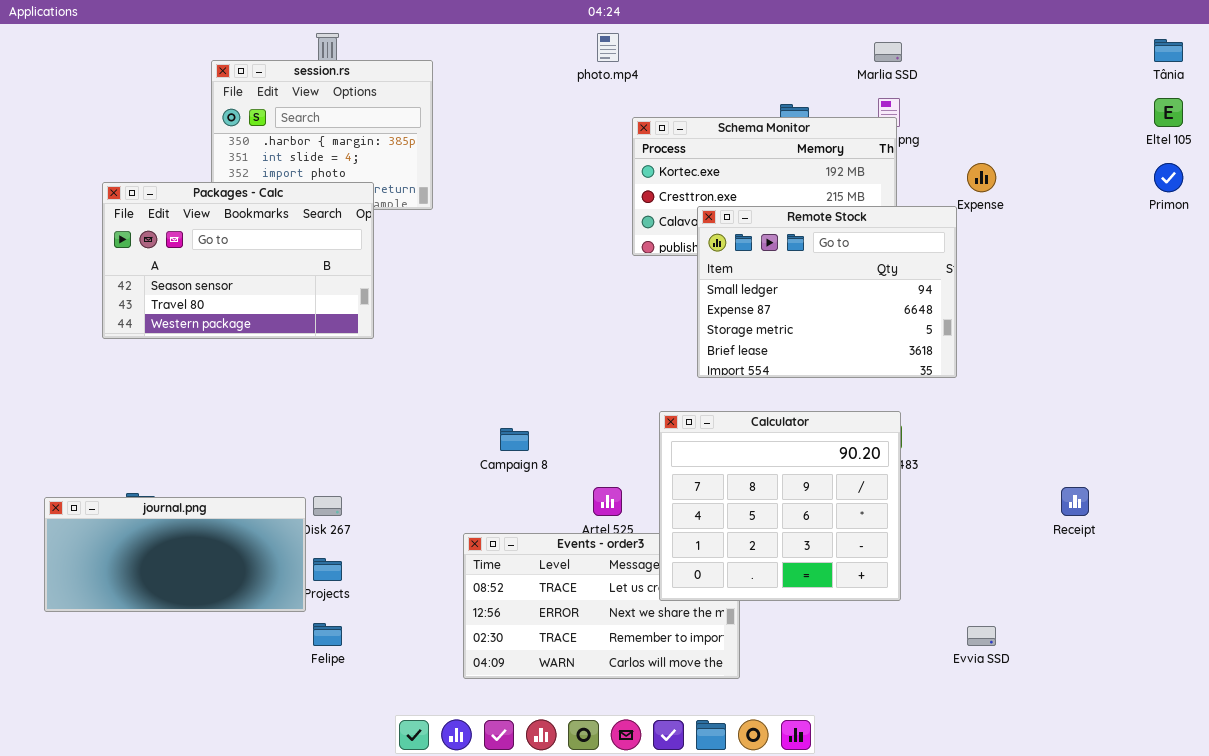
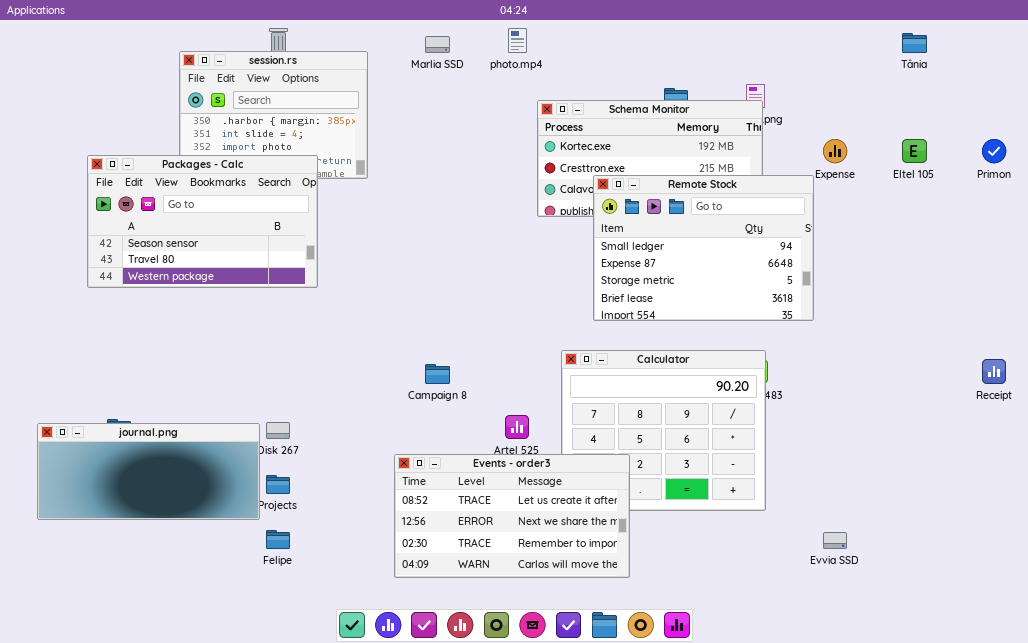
Tânia: [1154,39,1183,62] -> [902,33,927,53], moved
Marlia SSD: [874,42,902,62] -> [425,36,450,53], moved
Eltel 105: [1154,98,1183,127] -> [902,139,927,163], moved
Receipt: [1061,487,1089,516] -> [982,359,1006,384], moved
Events - order3: [463,533,740,679] -> [394,454,630,578], raised

